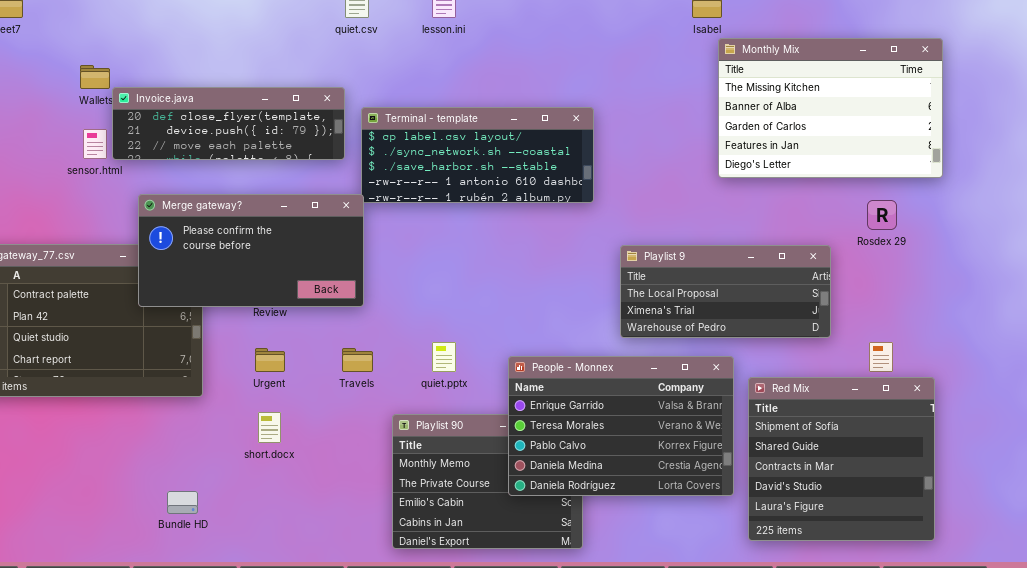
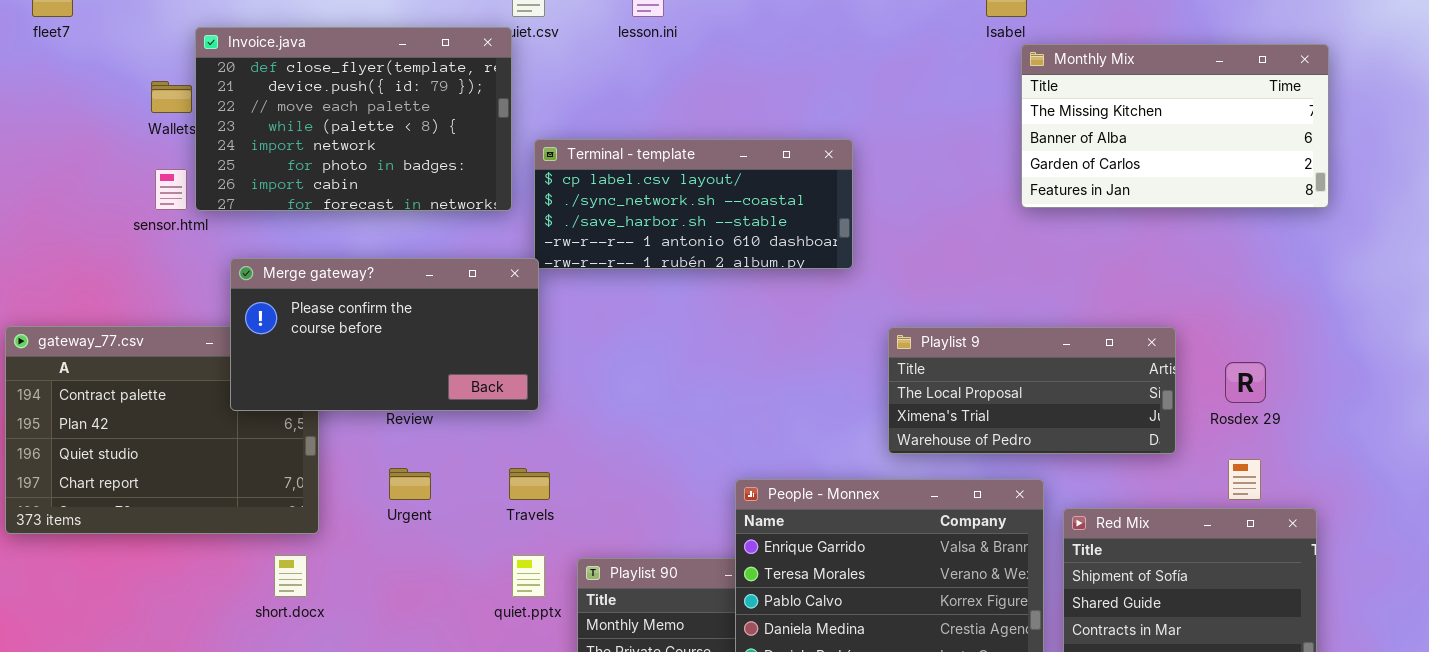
Monthly Mix: [718,38,943,178] -> [1021,44,1329,208], resized
Invoice.java: [112,87,345,160] -> [195,27,512,211], resized
Rosdex 29: [867,200,897,230] -> [1225,362,1266,403], moved
quiet.pptx: [432,342,456,372] -> [512,555,545,597], moved
short.docx: [258,412,281,443] -> [274,555,307,597], moved

